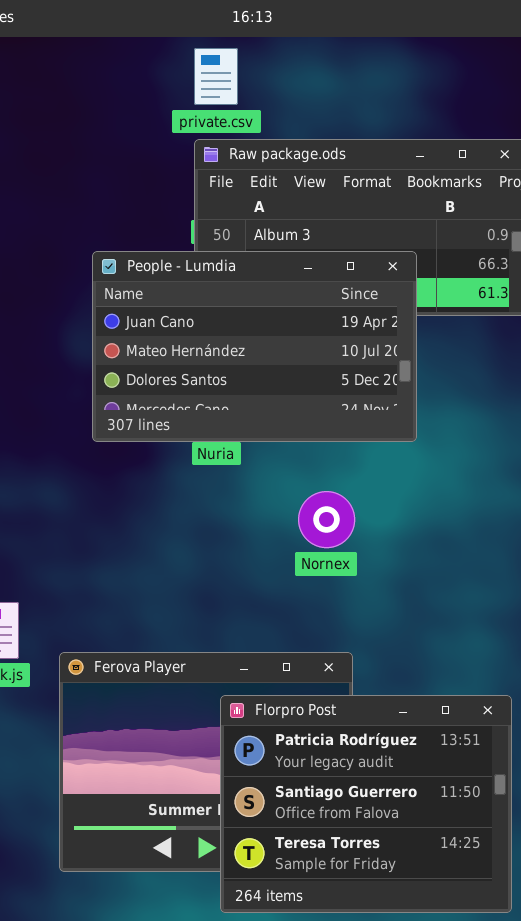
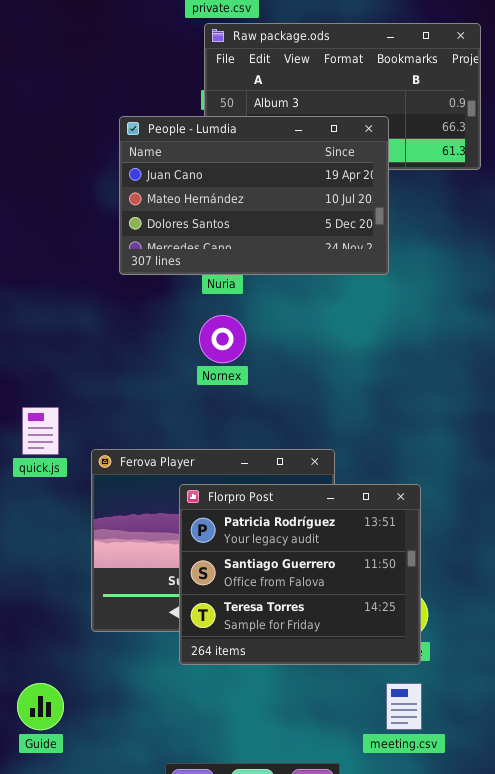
Nornex: [298,491,355,548] -> [199,315,246,363], moved
Florpro Post: [220,695,512,913] -> [179,484,421,665], moved

